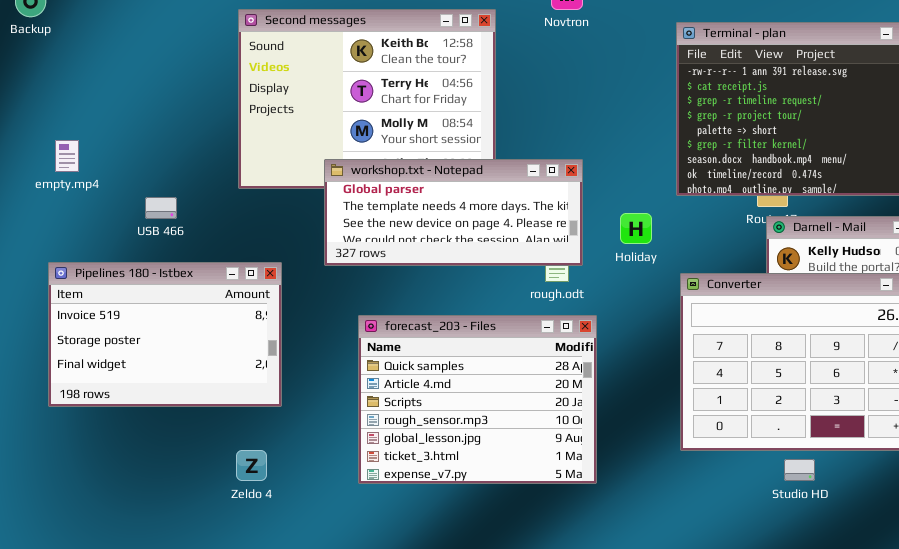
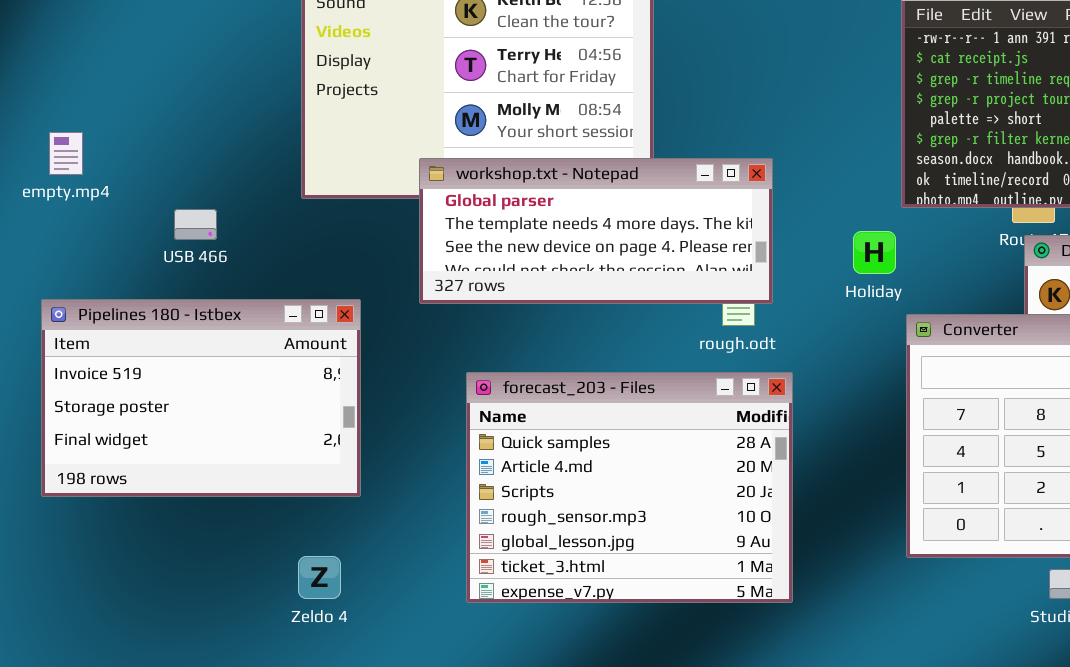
Holiday: [620,213,652,244] -> [853,231,896,274], moved

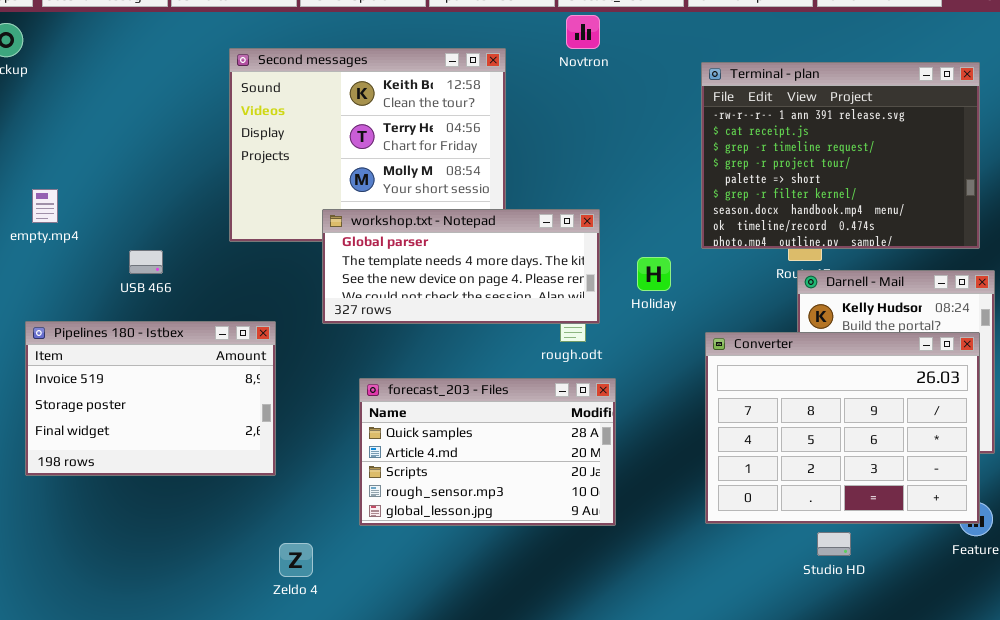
Holiday: [853,231,896,274] -> [637,257,671,291], moved
forecast_203 - Files: [466,372,793,603] -> [359,378,616,526], resized
Zeldo 4: [298,556,341,599] -> [279,543,313,577], moved

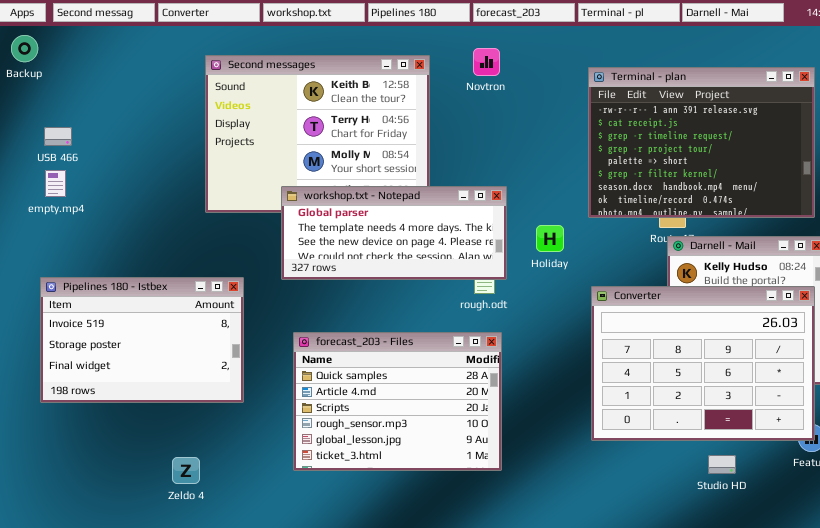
Novtron: [566,15,600,49] -> [473,48,500,76], moved
USB 466: [129,250,163,274] -> [44,127,72,146], moved
forecast_203 - Files: [359,378,616,526] -> [293,332,502,471], moved, resized
Studio HD: [817,532,851,556] -> [708,455,736,474], moved
Zeldo 4: [279,543,313,577] -> [172,457,200,484], moved

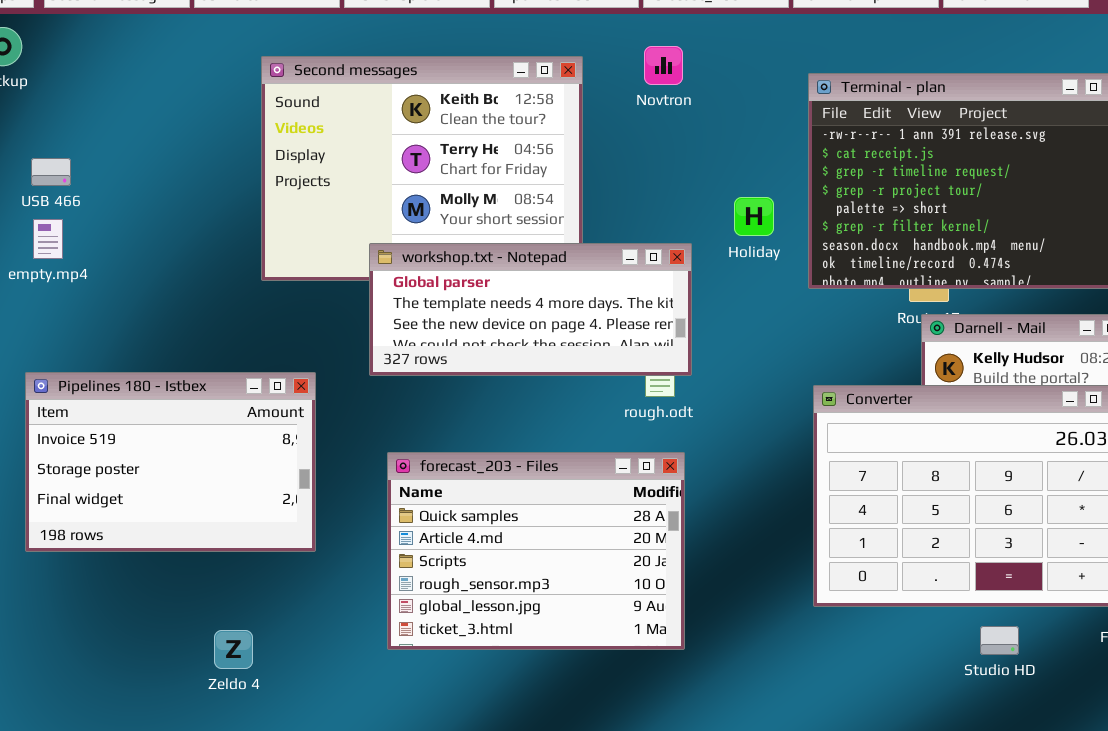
Holiday: [536,225,564,252] -> [734,197,774,236], moved

